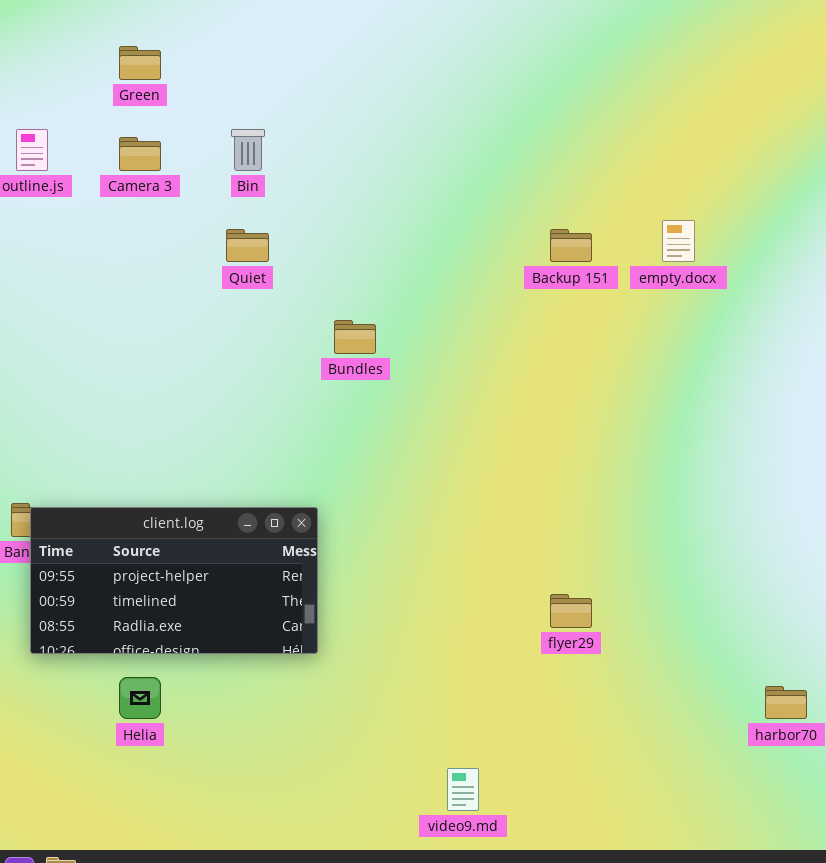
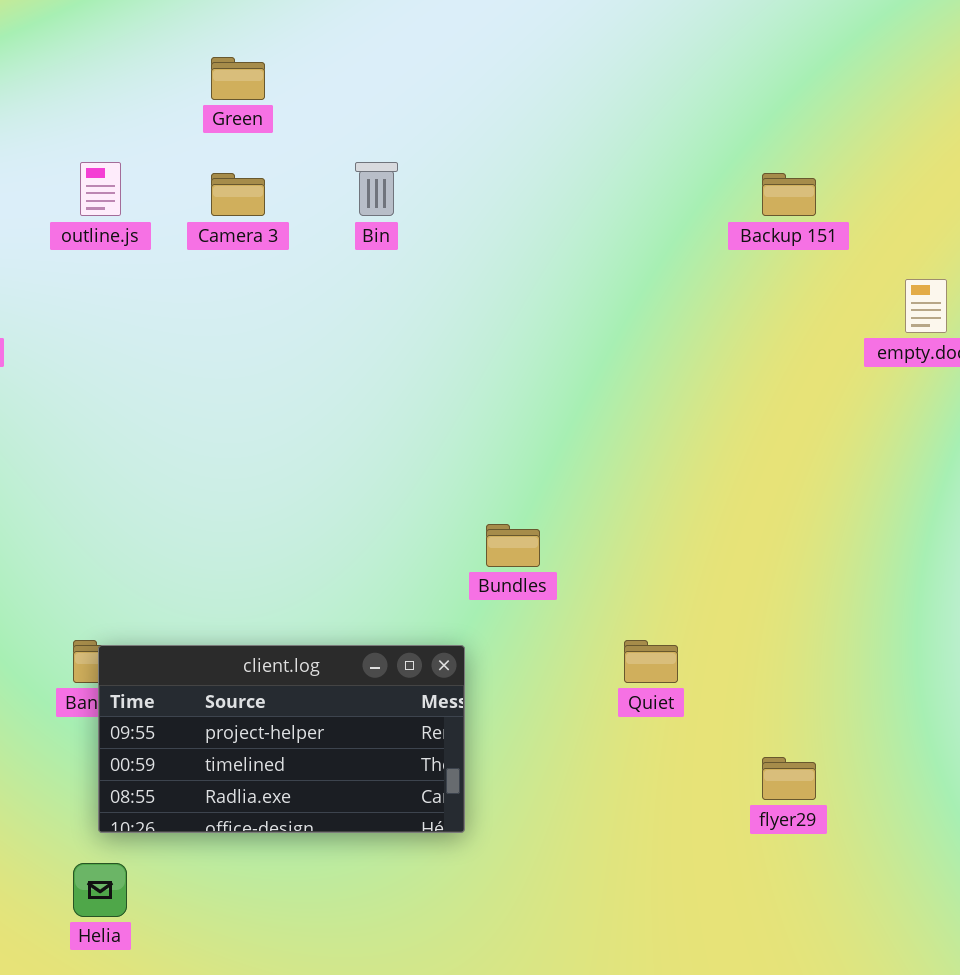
Quiet: [226,229,269,262] -> [624,640,678,683], moved
Backup 151: [550,229,592,262] -> [762,173,816,216], moved
Bundles: [334,320,376,354] -> [486,524,540,567], moved
Helia: [119,677,161,719] -> [73,863,127,917], moved

